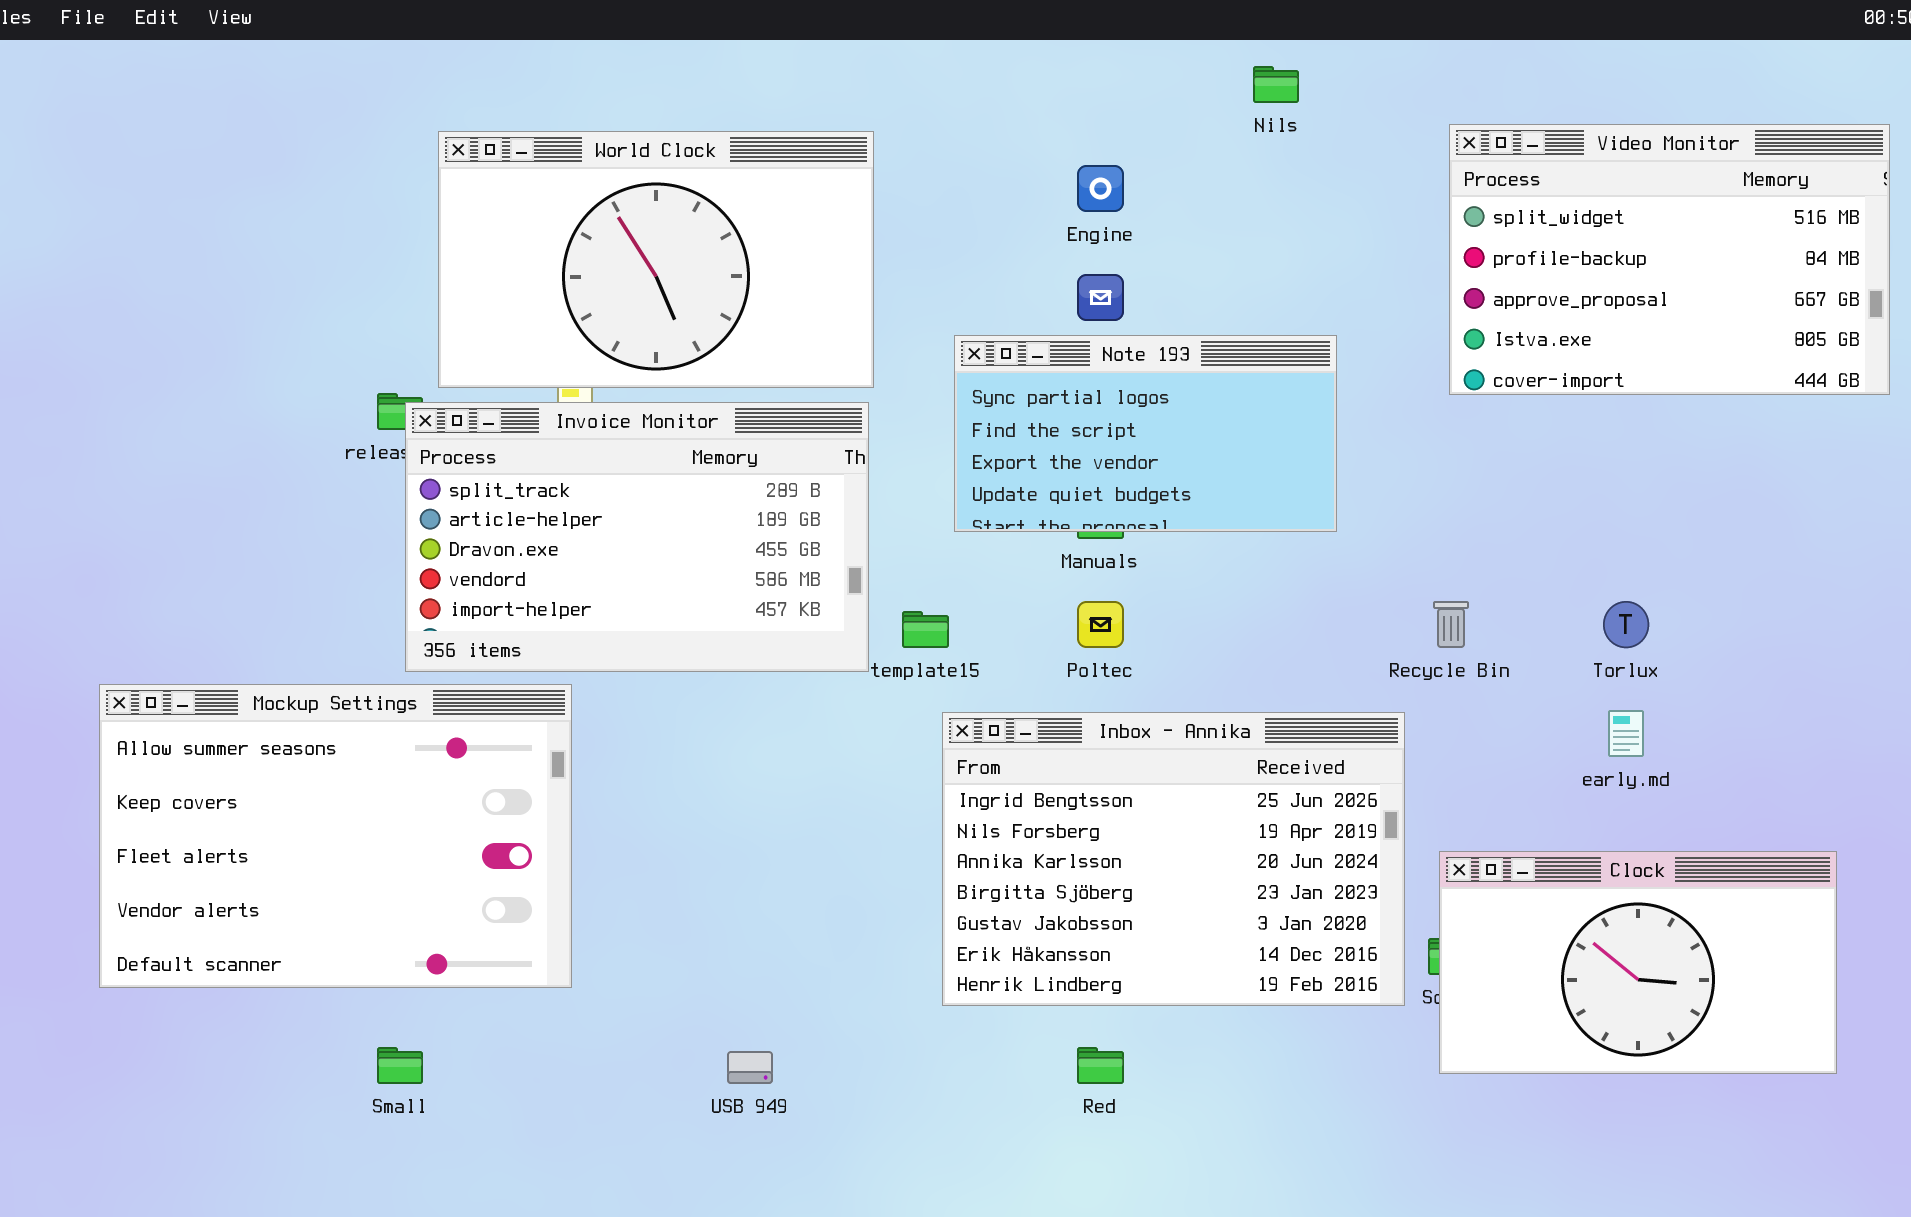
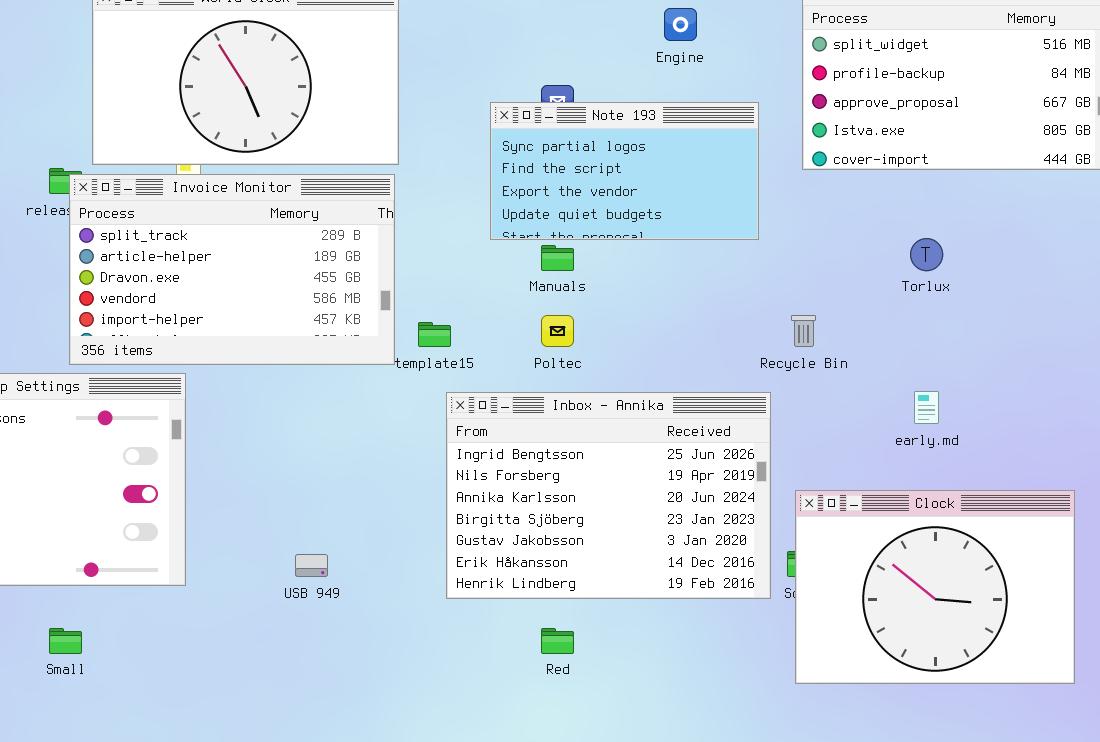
Engine: [1077,165,1124,212] -> [664,8,697,41], moved
Note 193: [954,335,1337,532] -> [490,102,759,240], moved
Torlux: [1603,601,1649,648] -> [910,238,943,271], moved
Clock: [1439,851,1837,1074] -> [795,490,1075,684], resized
USB 949: [727,1051,773,1084] -> [295,554,328,577], moved

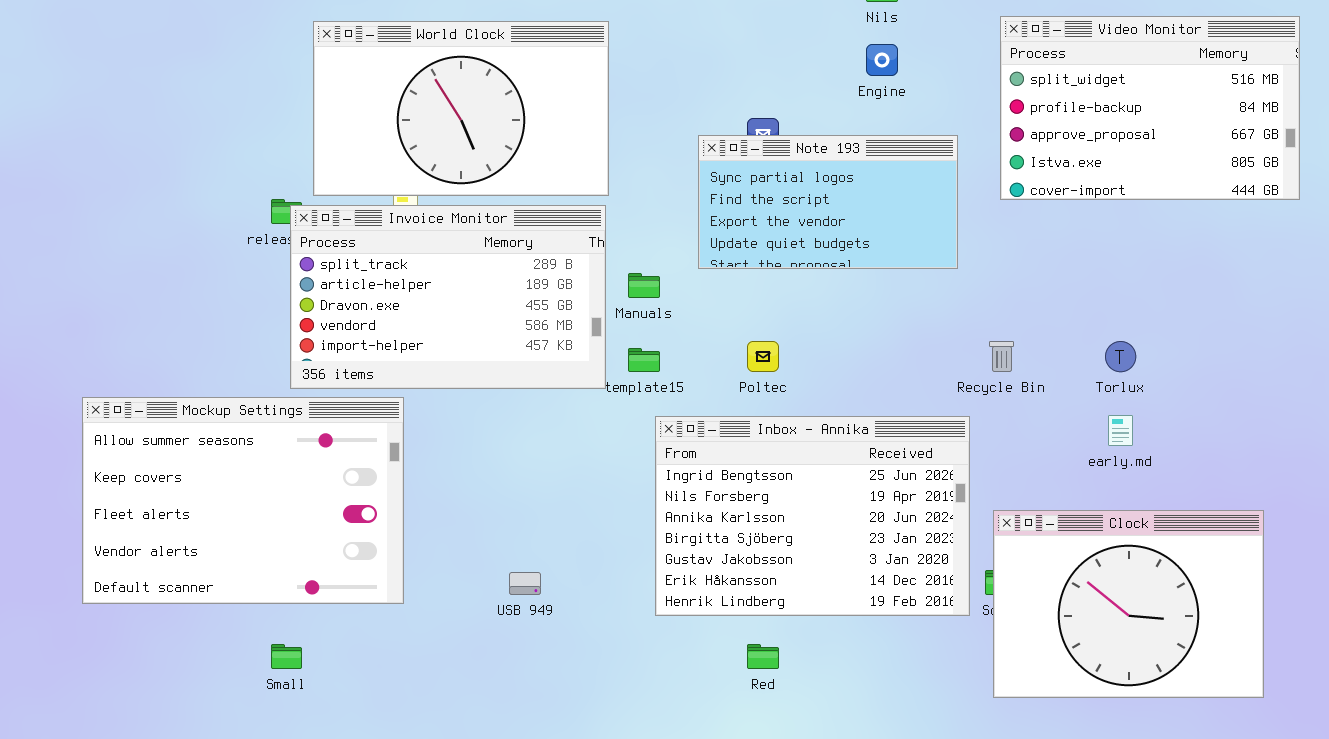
Torlux: [910,238,943,271] -> [1105,341,1136,372], moved
Manuals: [541,245,574,271] -> [628,273,660,298], moved

